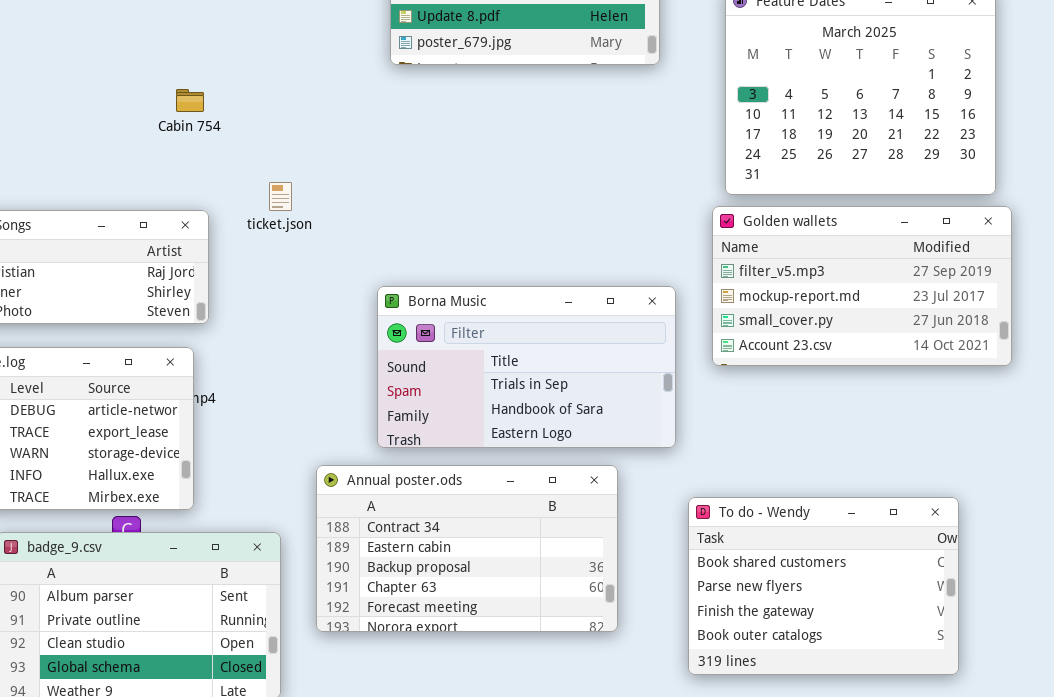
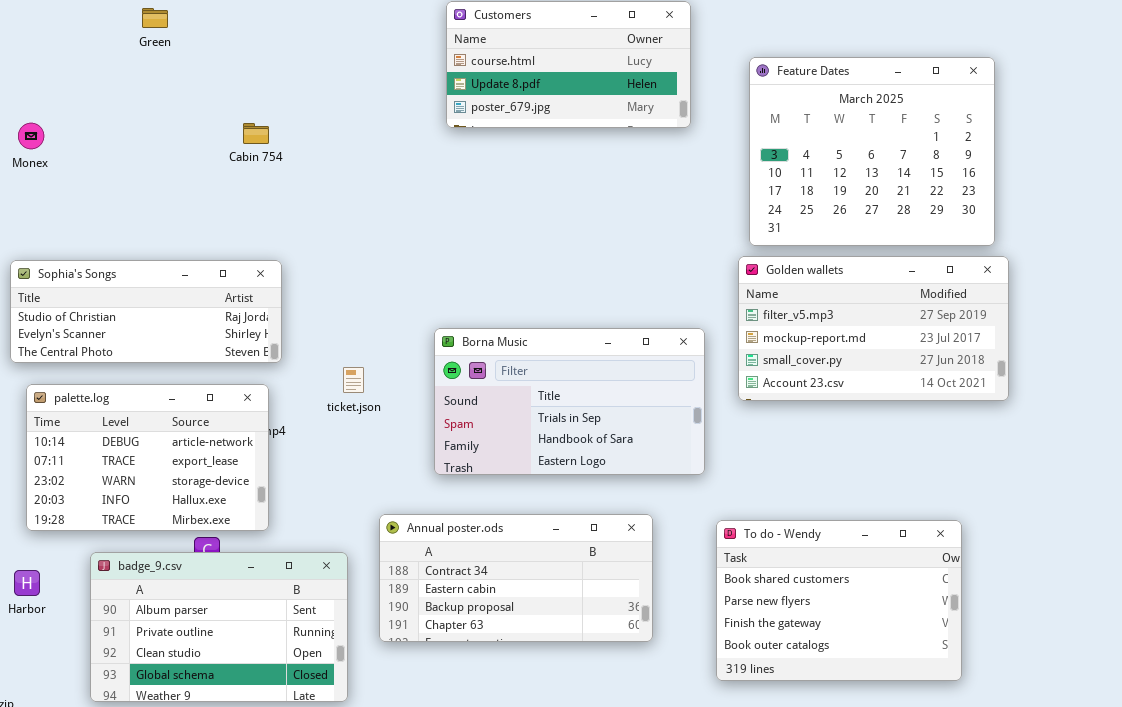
Cabin 754: [176,89,204,112] -> [243,123,269,144], moved
ticket.json: [269,182,292,211] -> [343,367,364,393], moved
Annual poster.ods: [316,465,618,632] -> [379,514,653,642], resized

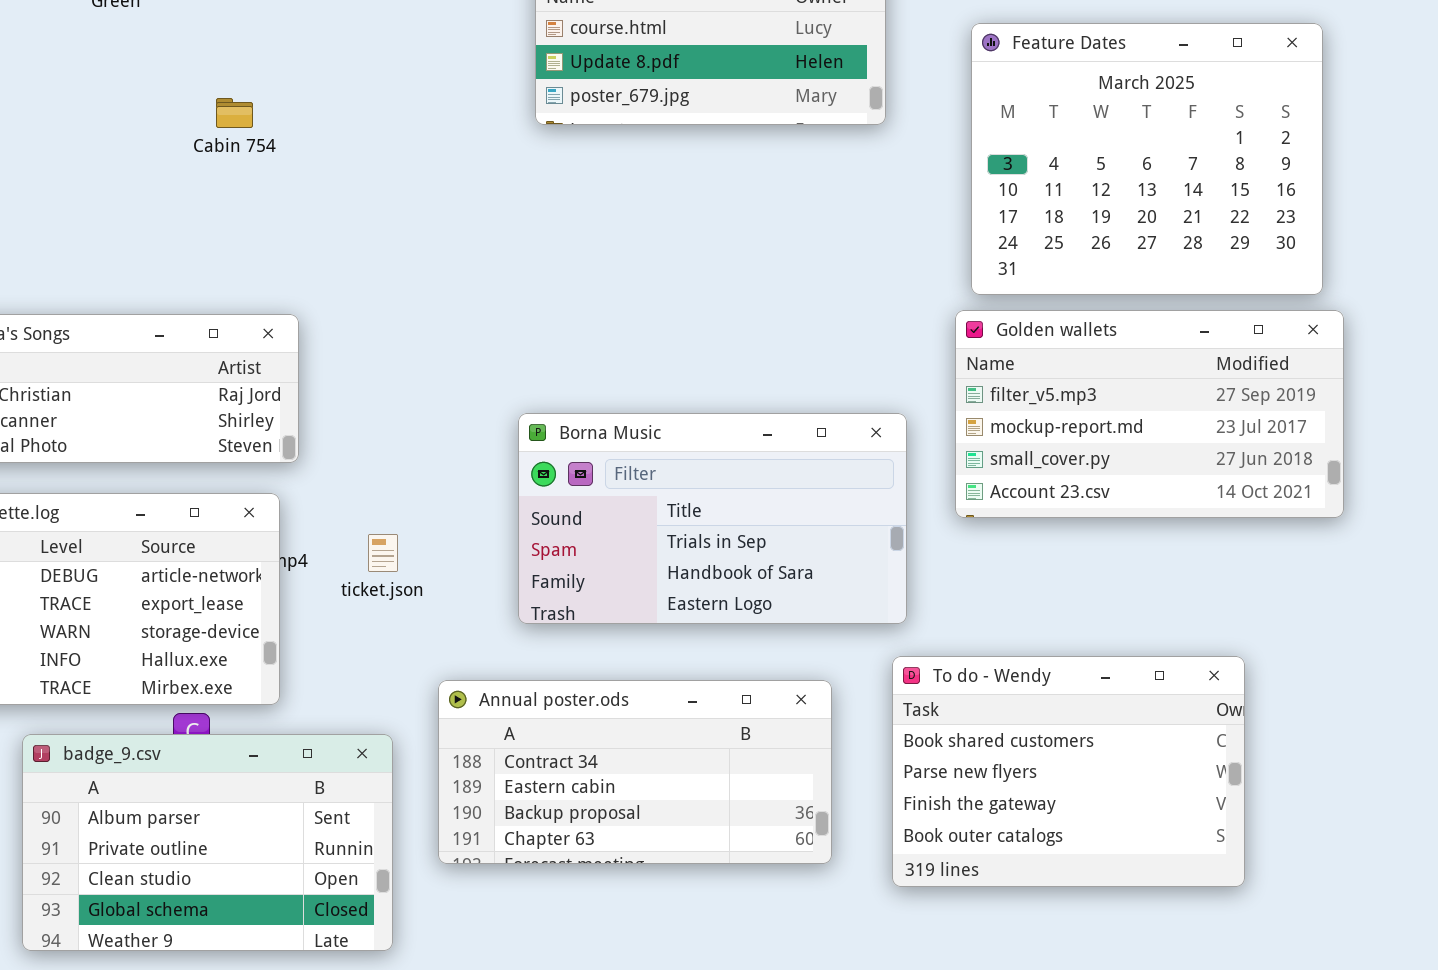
Cabin 754: [243,123,269,144] -> [216,98,253,128], moved
ticket.json: [343,367,364,393] -> [368,534,398,572], moved
To do - Wendy: [716,520,962,681] -> [892,656,1245,887], moved

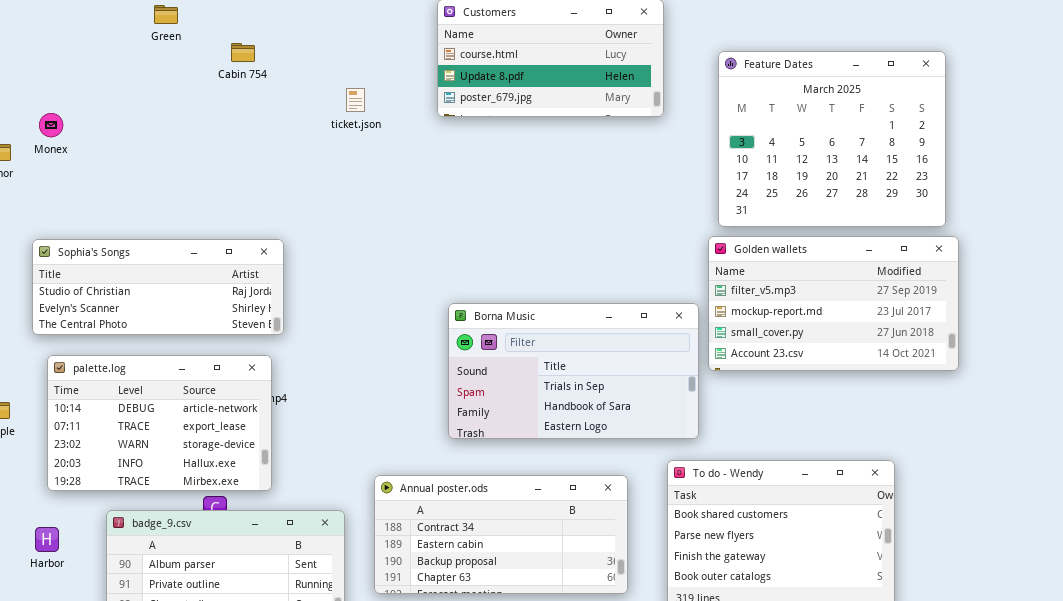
Cabin 754: [216,98,253,128] -> [231,43,255,62], moved
Borna Music: [518,413,907,624] -> [448,303,699,439], moved
ticket.json: [368,534,398,572] -> [346,88,365,112], moved

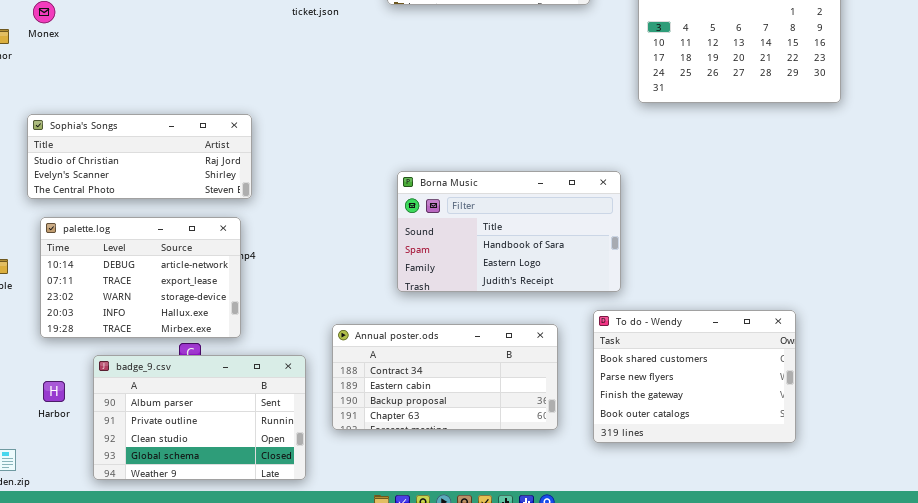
Golden wallets: [708,236,959,371] -> none, closed
Borna Music: [448,303,699,439] -> [397,171,621,292], scrolled down 1 row
Harbor: [35,527,59,552] -> [43,381,65,402], moved

